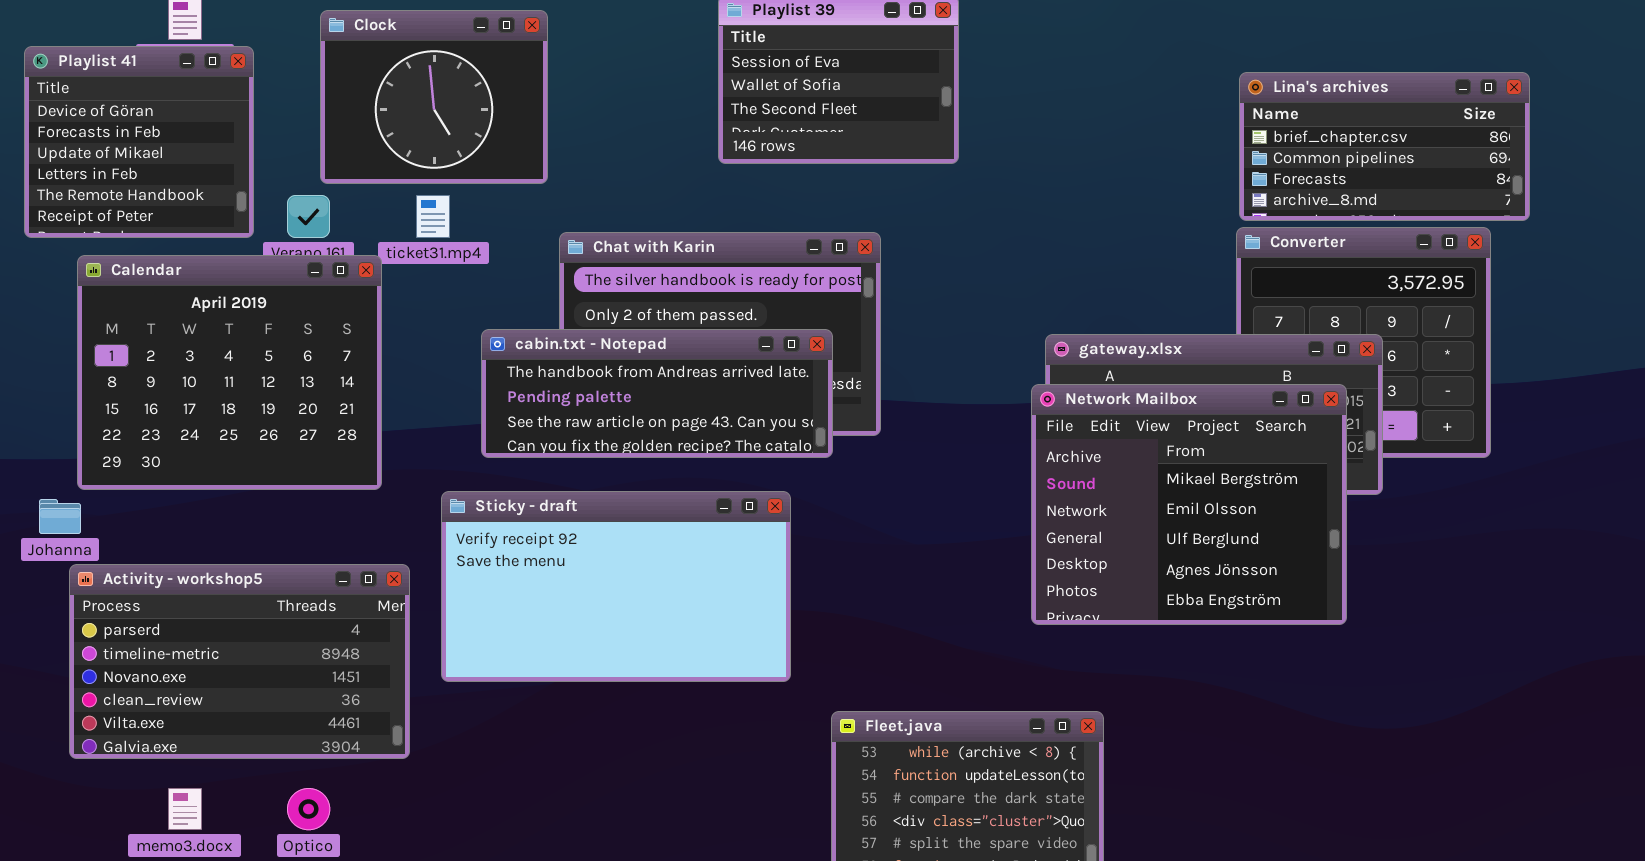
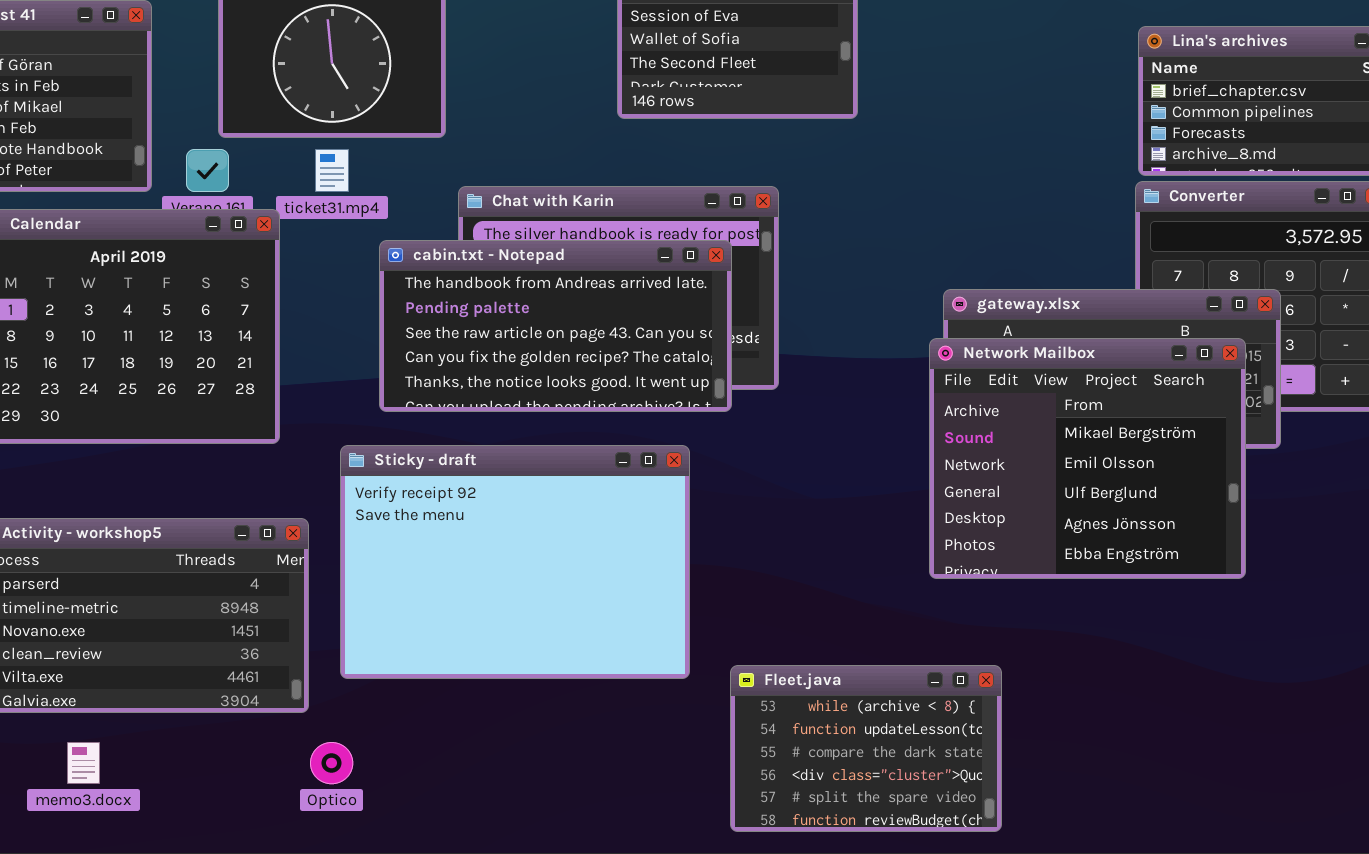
cabin.txt - Notepad: [481,329,833,458] -> [379,240,732,412], resized
Sticky - draft: [441,491,791,682] -> [340,445,690,679], resized
Optico: [287,788,330,830] -> [310,742,353,784], moved

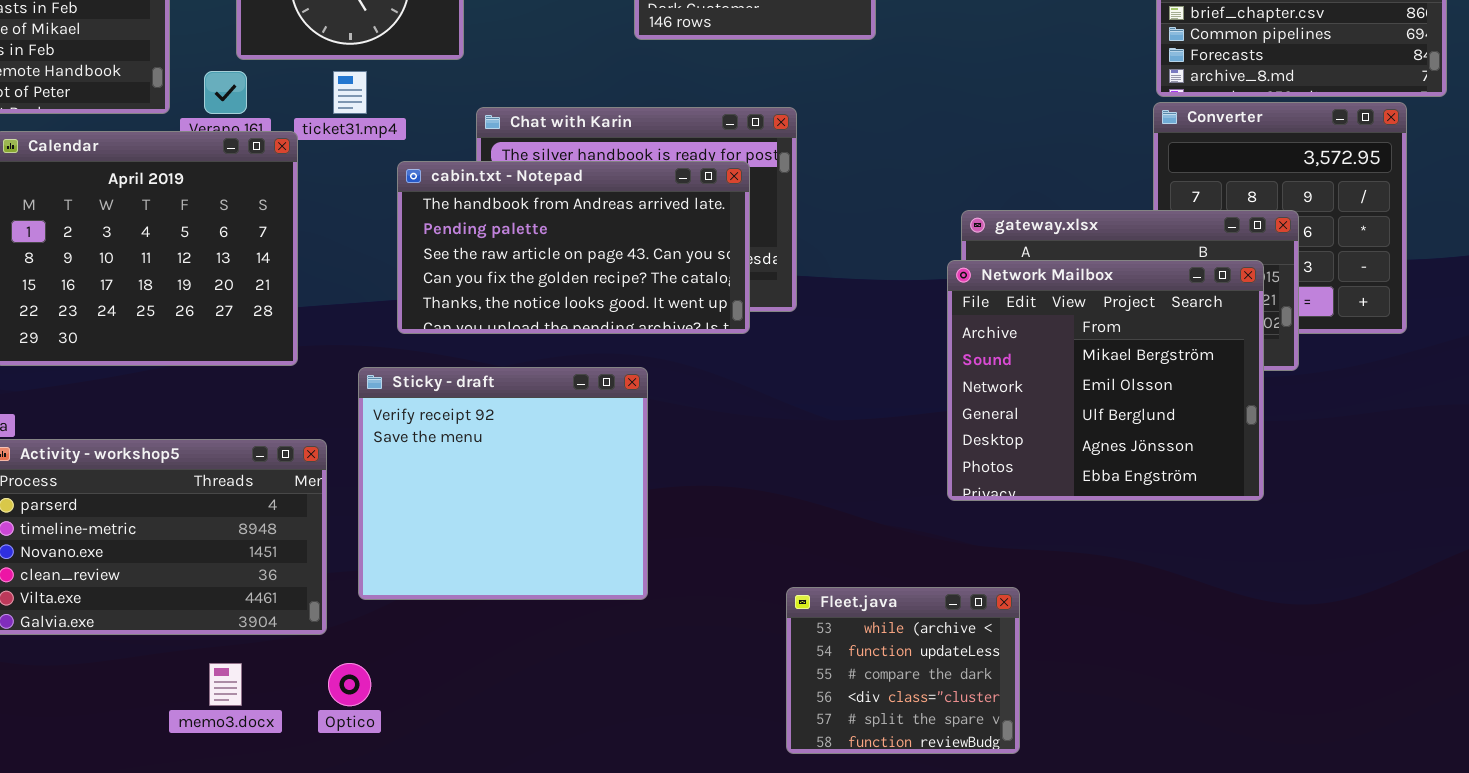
Sticky - draft: [340,445,690,679] -> [358,367,648,600], resized
Fleet.java: [730,665,1002,832] -> [786,587,1020,754], resized
memo3.docx: [67,742,100,784] -> [209,663,242,706], moved

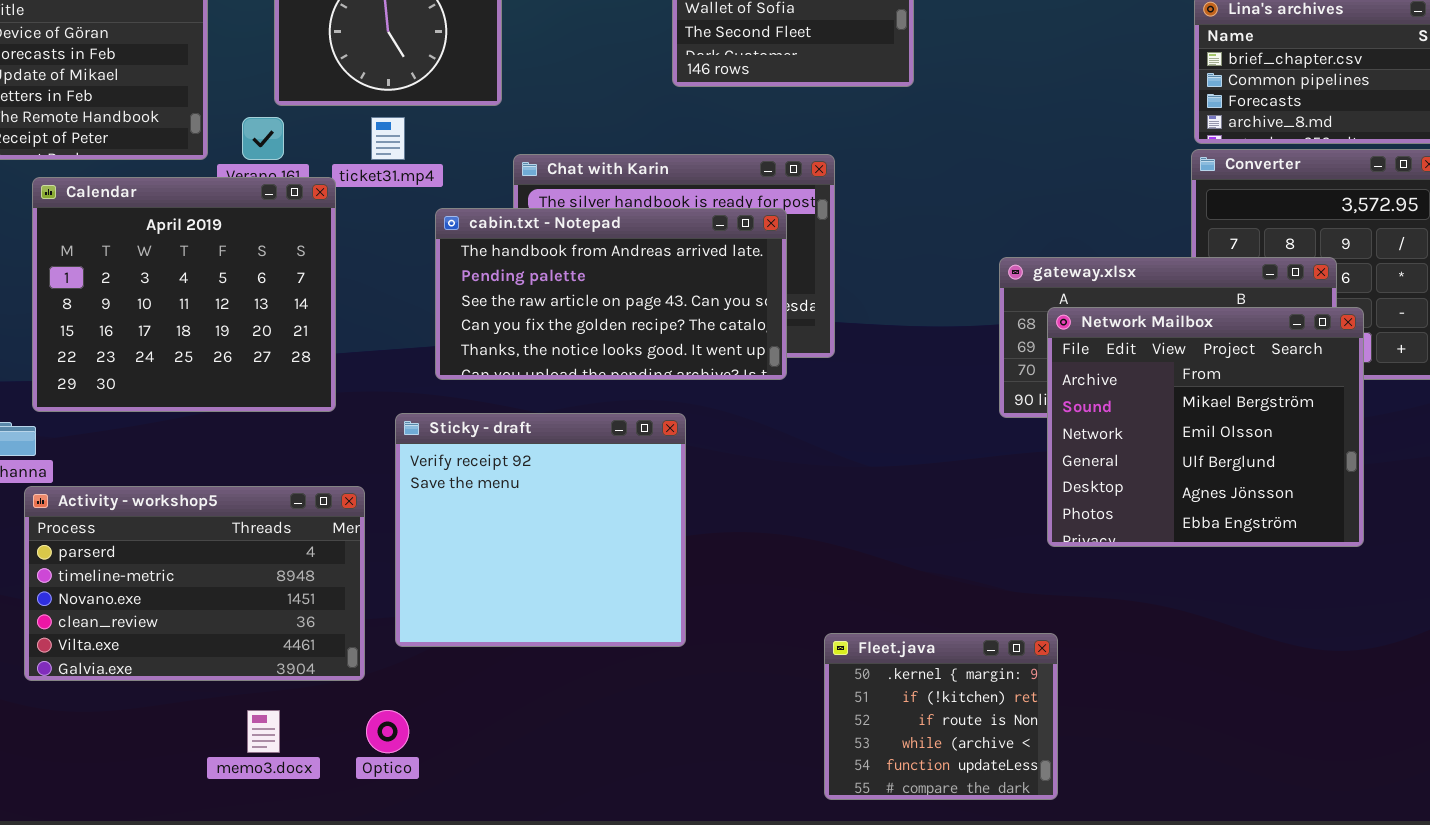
Network Mailbox: [947,260,1264,501] -> [1047,307,1364,547], moved
Fleet.java: [786,587,1020,754] -> [824,633,1058,800], scrolled up 3 rows

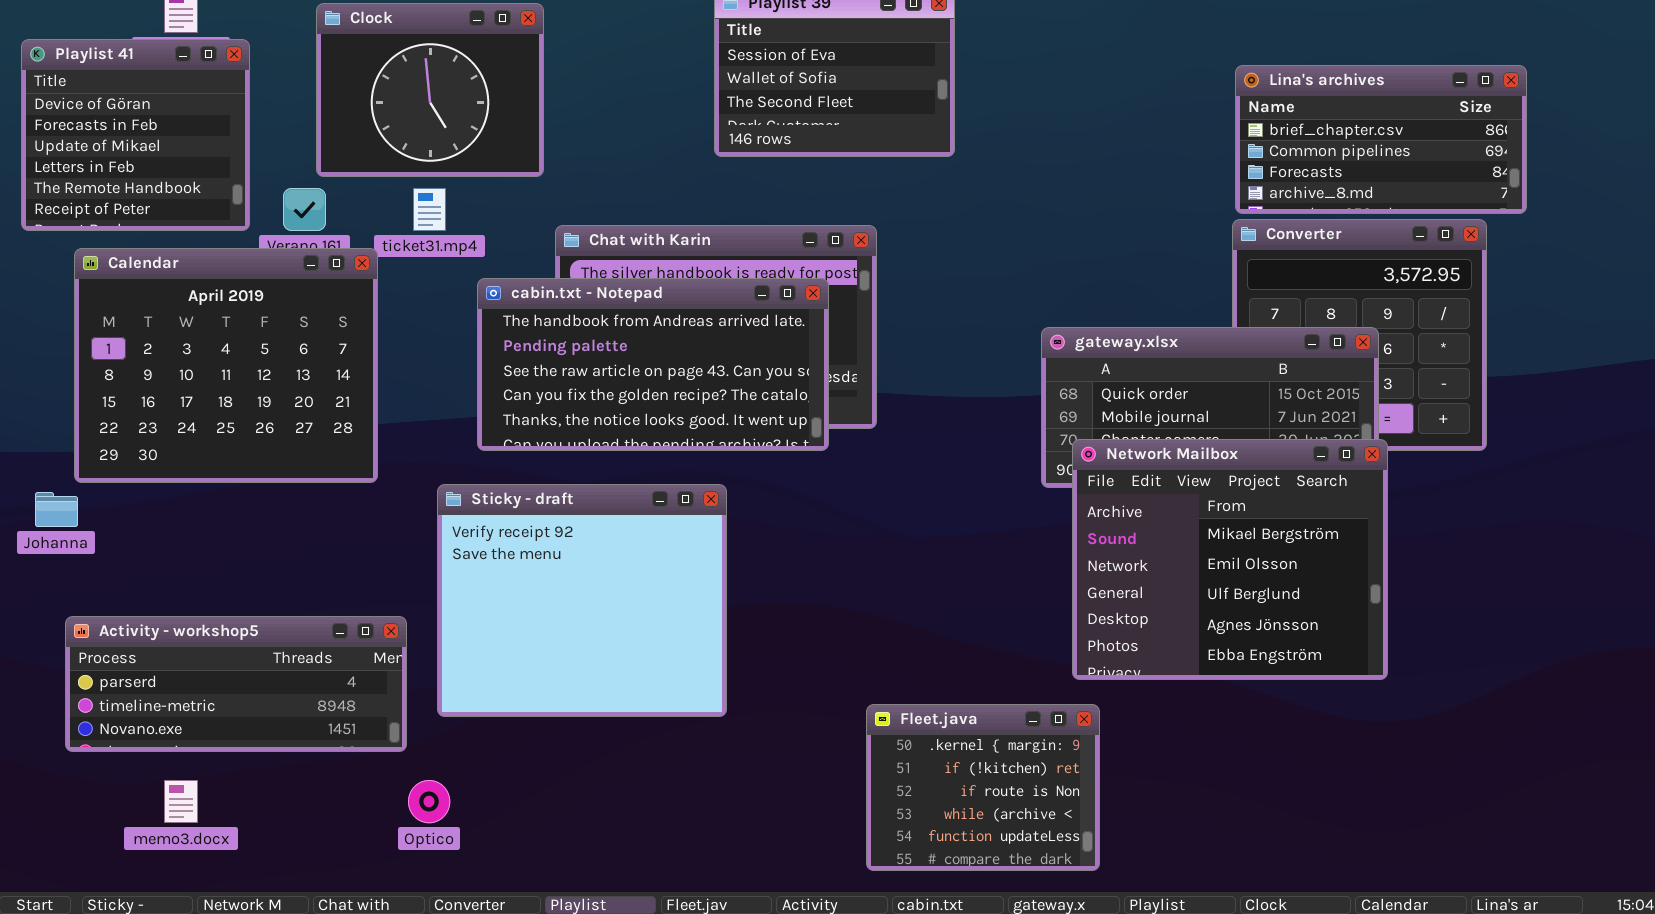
Network Mailbox: [1047,307,1364,547] -> [1072,439,1388,680], moved
Activity - workshop5: [24,486,365,681] -> [65,616,407,752], resized
memo3.docx: [247,710,280,753] -> [164,780,198,823], moved

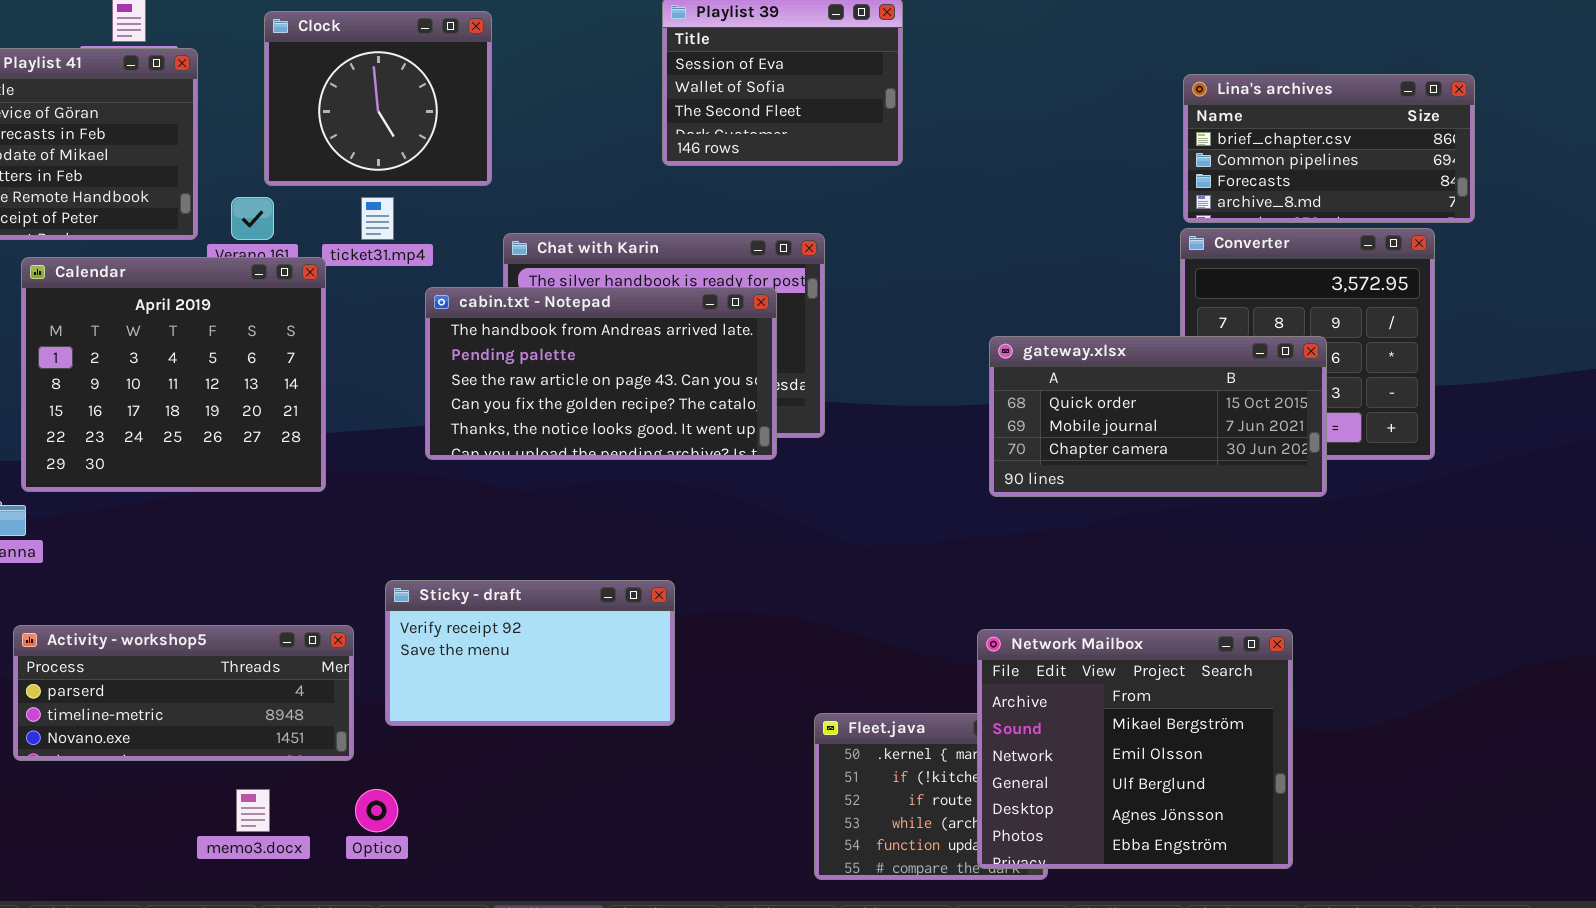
Network Mailbox: [1072,439,1388,680] -> [977,629,1293,869], moved
Sticky - draft: [437,484,727,717] -> [385,580,675,726], resized
memo3.docx: [164,780,198,823] -> [236,789,270,832], moved

